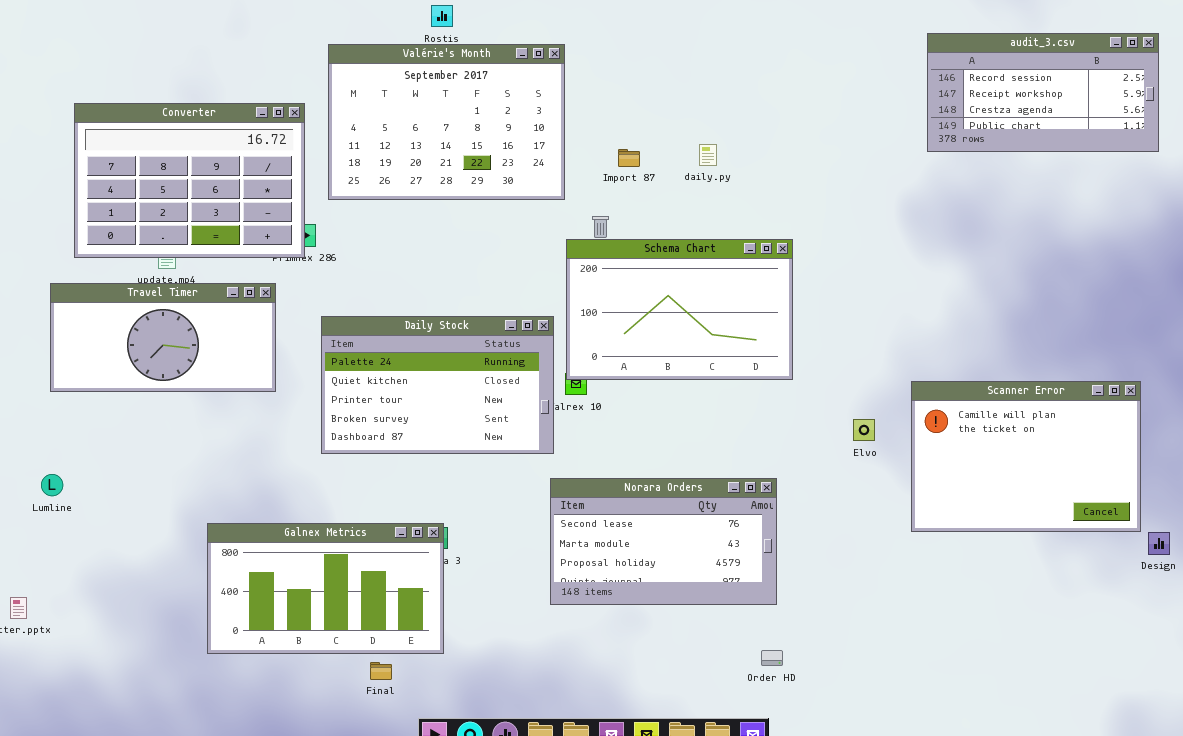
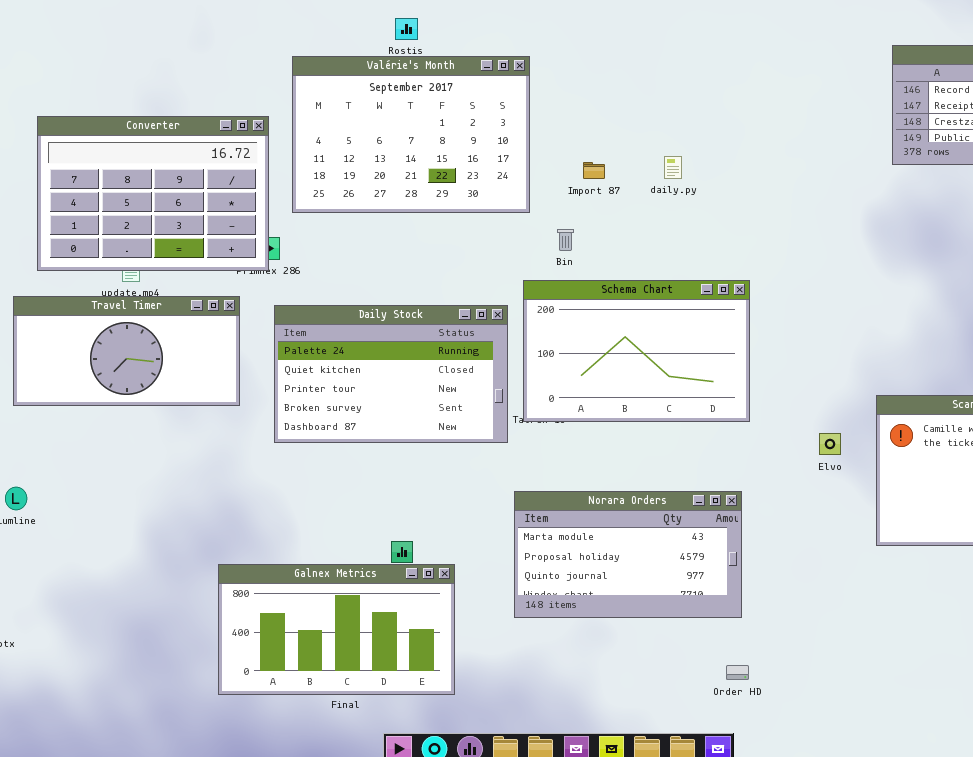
Schema Chart: [566,239,793,380] -> [523,280,750,422], moved
Daily Stock: [321,316,554,454] -> [274,305,508,443], moved
Norara Orders: [550,478,777,605] -> [514,491,742,618], scrolled down 1 row
Galnex Metrics: [207,523,444,654] -> [218,564,455,695], moved

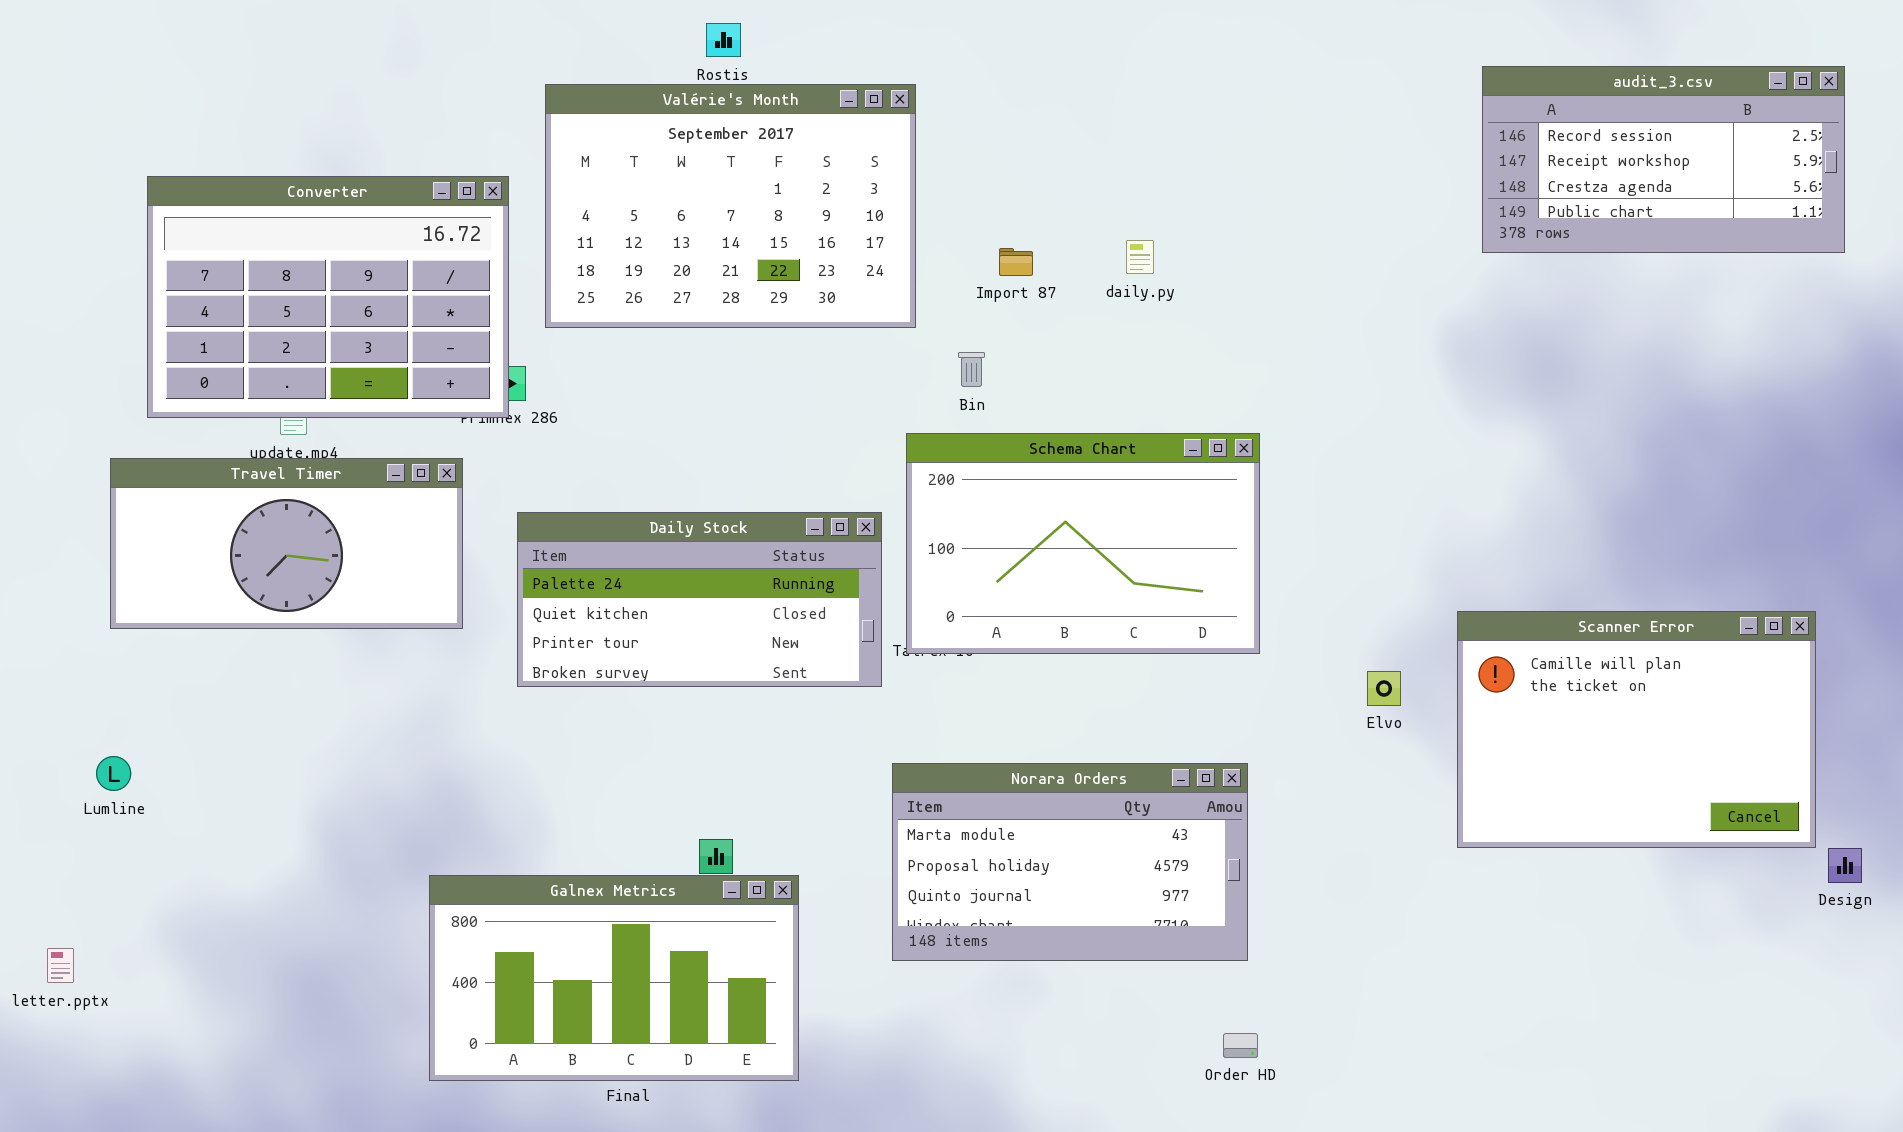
Daily Stock: [274,305,508,443] -> [517,512,882,687], resized

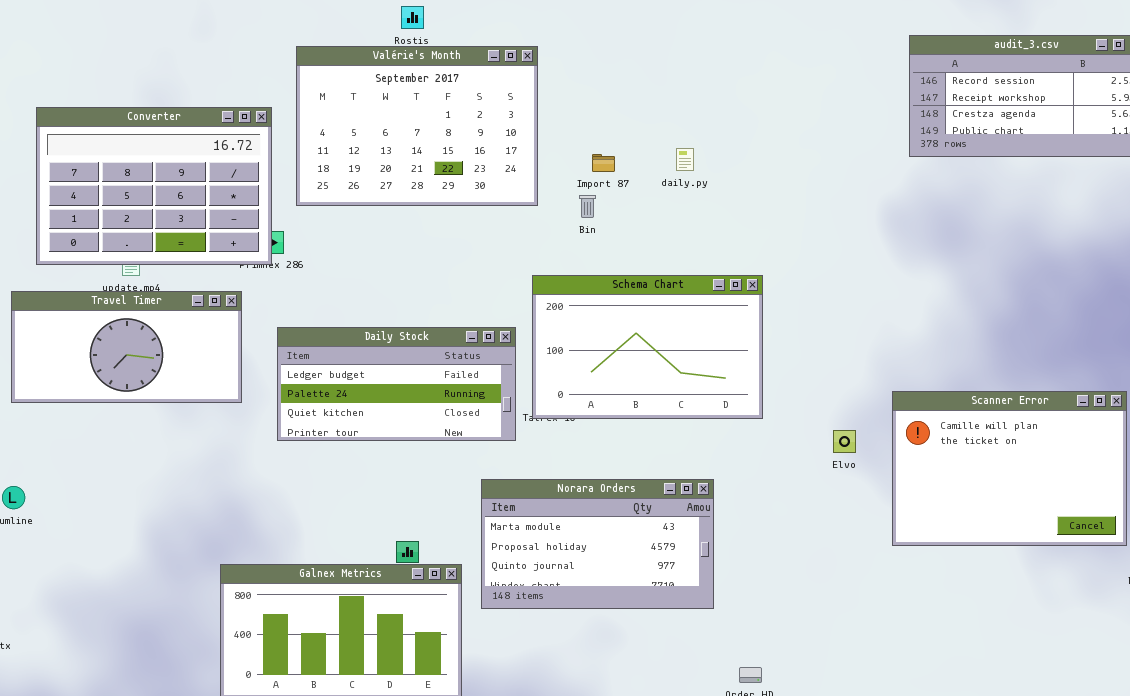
Bin: [958,352,985,387] -> [579,195,596,218], moved
Daily Stock: [517,512,882,687] -> [277,327,516,441], scrolled up 1 row
Norara Orders: [892,763,1248,961] -> [481,479,714,609], moved

